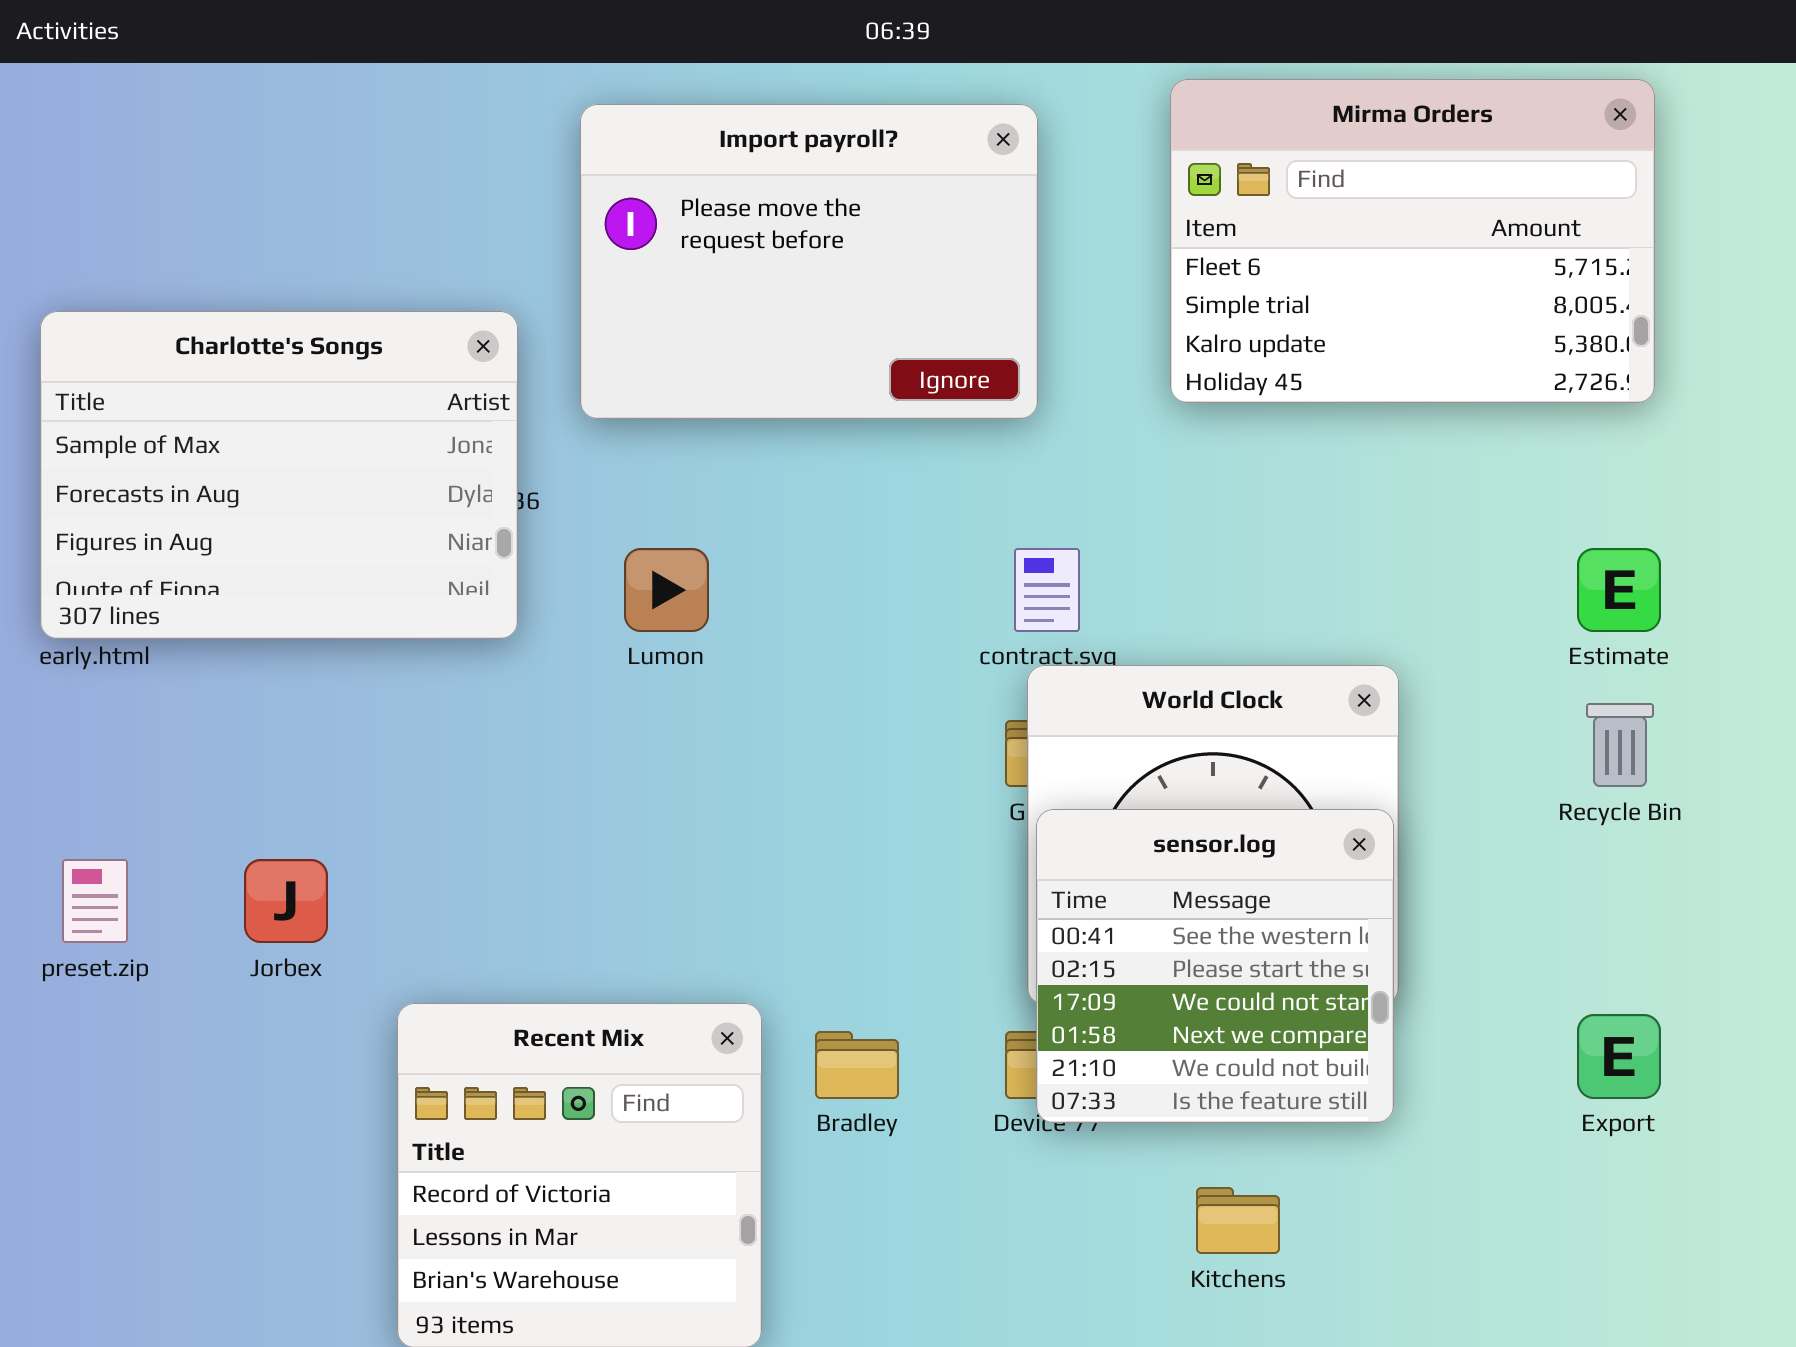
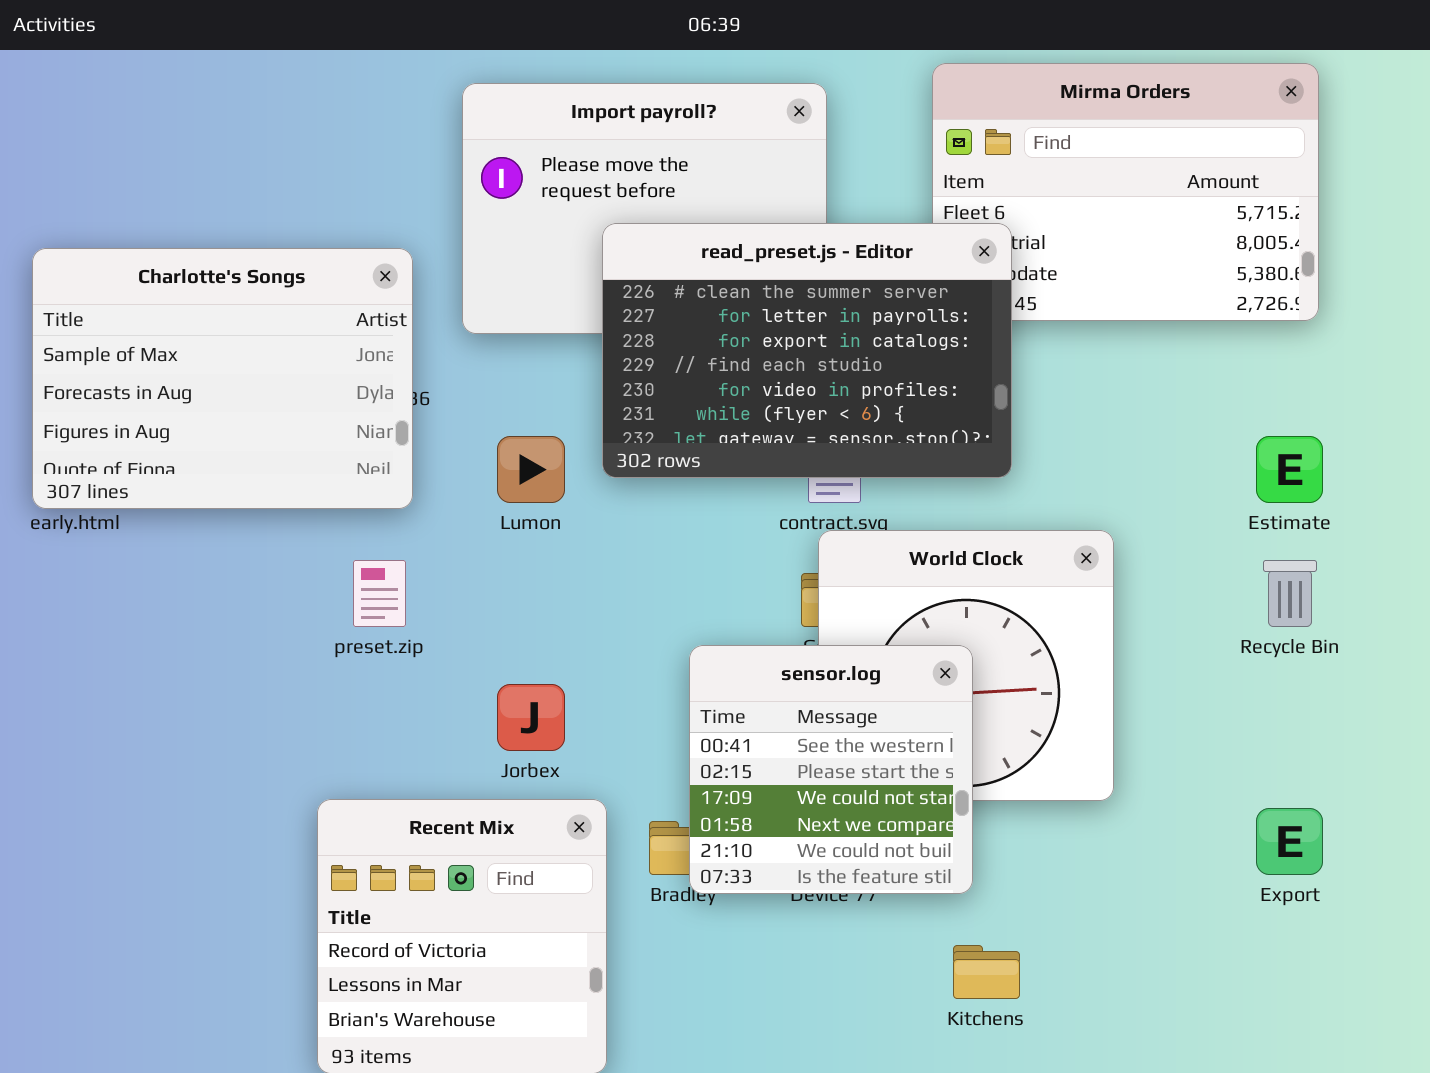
read_preset.js - Editor: none -> [602,223,1012,478], opened
sensor.log: [1036,809,1394,1123] -> [689,645,973,894], moved
preset.zip: [62,859,128,943] -> [353,560,406,627], moved
Jorbex: [244,859,328,943] -> [497,684,565,751], moved

